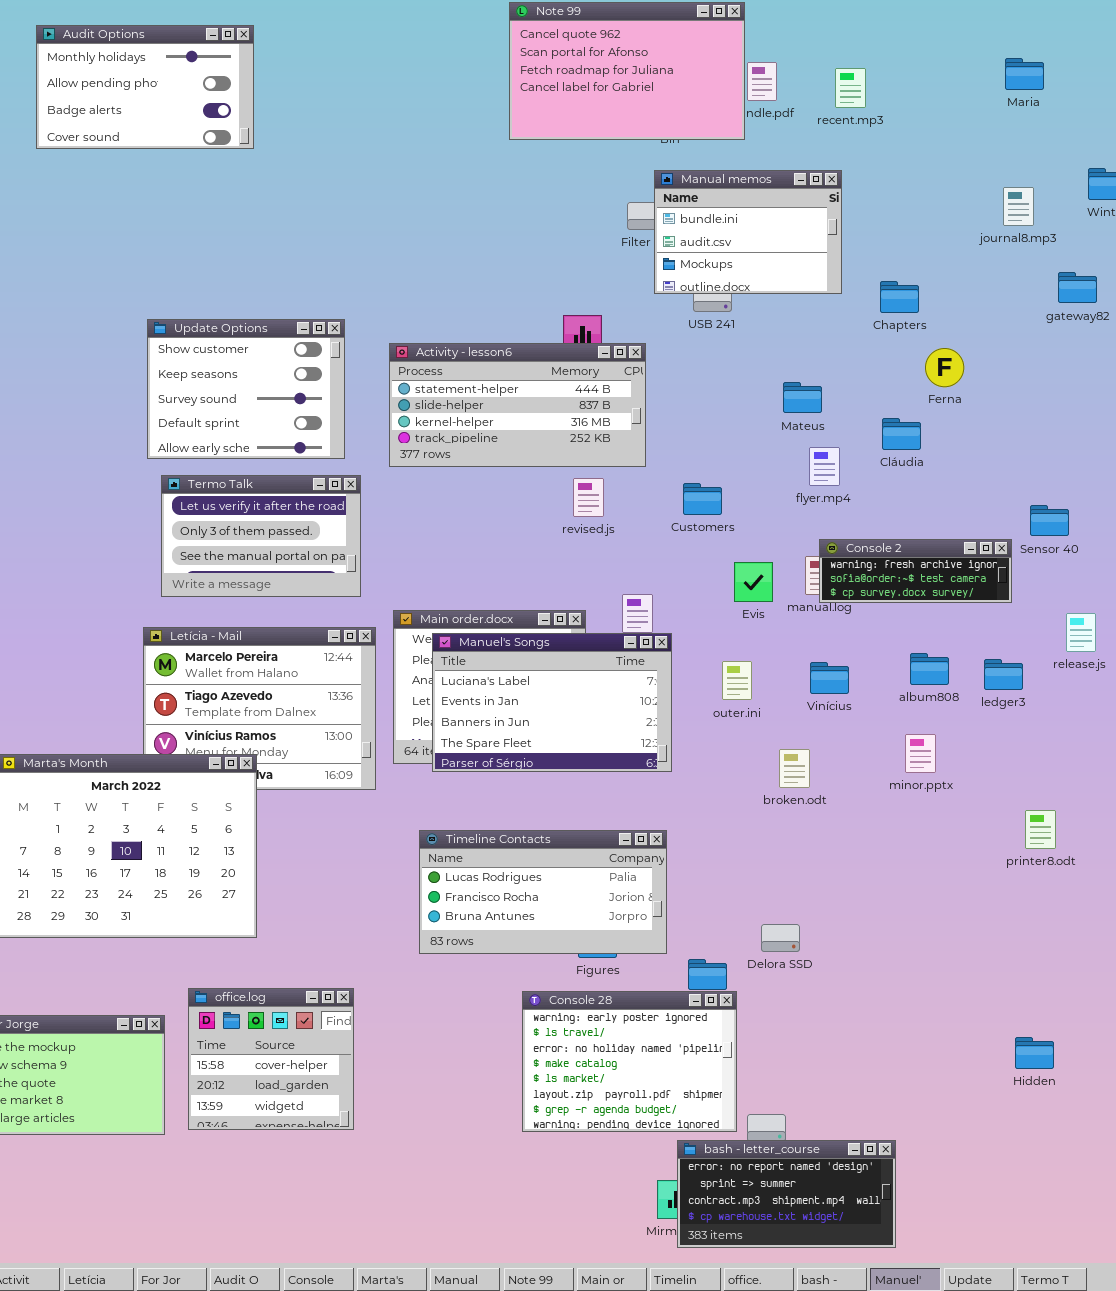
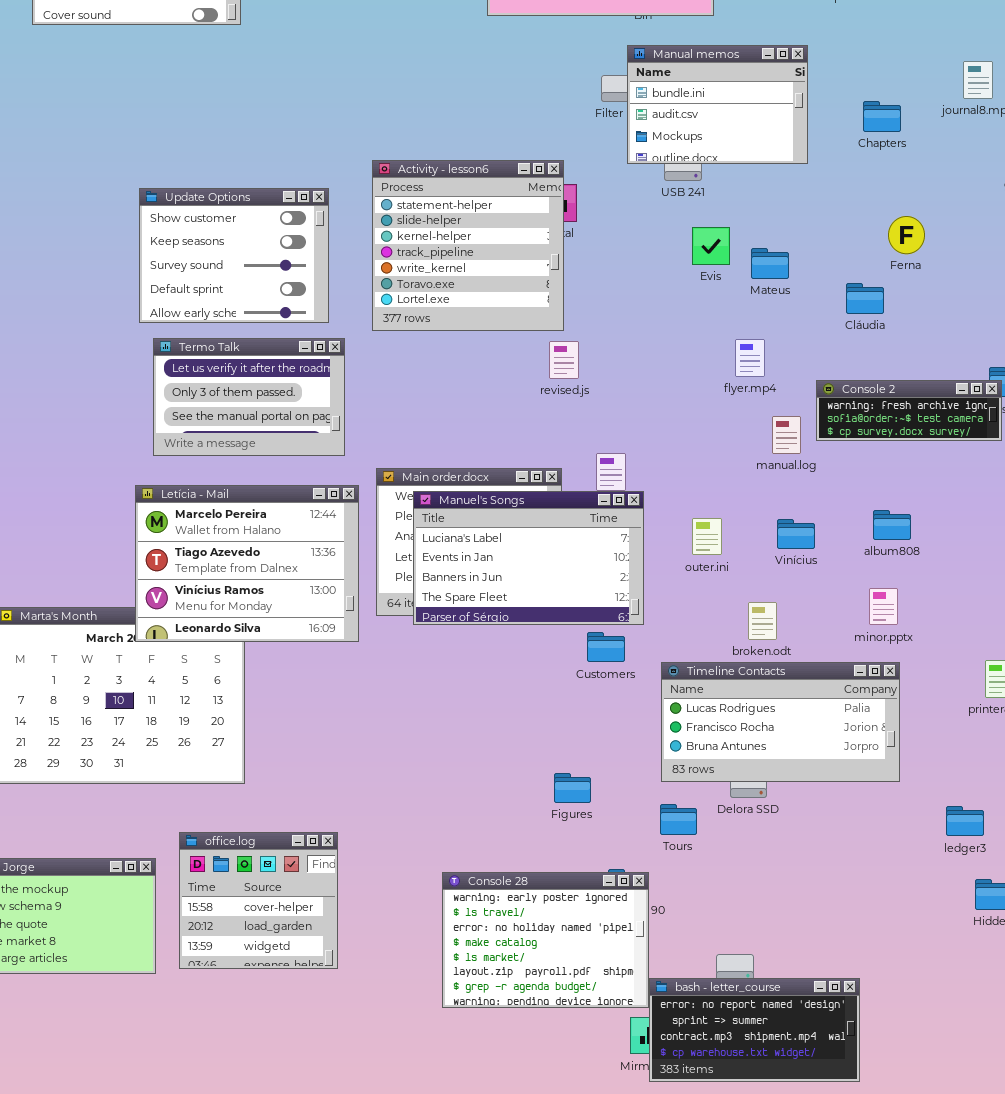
Chapters: [880,281,919,313] -> [863,101,901,132], moved
Activity - lesson6: [389,343,646,467] -> [372,160,564,331], resized
flyer.mp4: [809,447,840,486] -> [735,339,765,377], moved
Customers: [683,483,722,515] -> [587,632,625,662], moved
Console 2: [819,539,1012,603] -> [816,380,1002,441], moved
Evis: [734,562,773,602] -> [692,227,730,265], moved
Letícia - Mail: [143,627,376,790] -> [135,485,359,642], raised
ledger3: [984,659,1023,690] -> [946,806,984,836], moved
Timeline Contacts: [419,830,667,954] -> [661,662,900,782], moved
Console 28: [522,991,737,1132] -> [442,872,649,1008], moved

